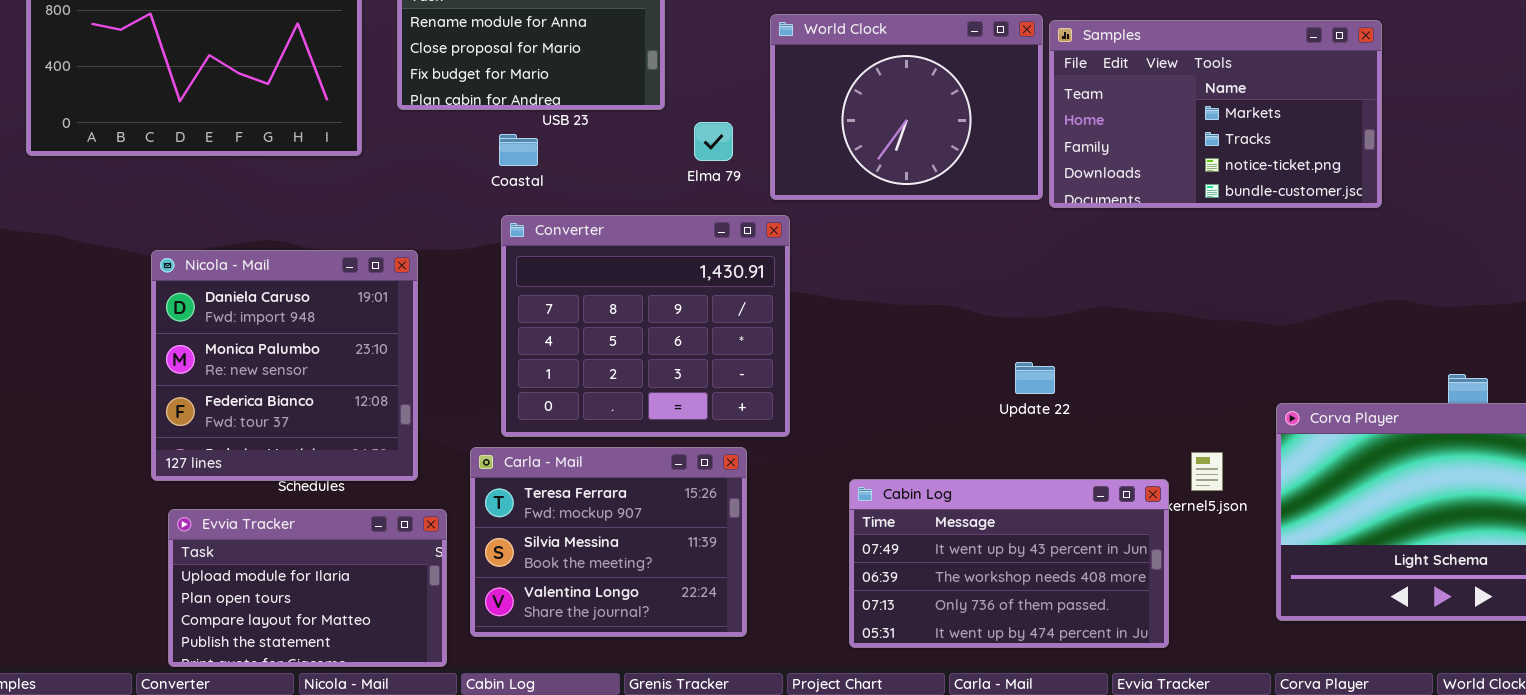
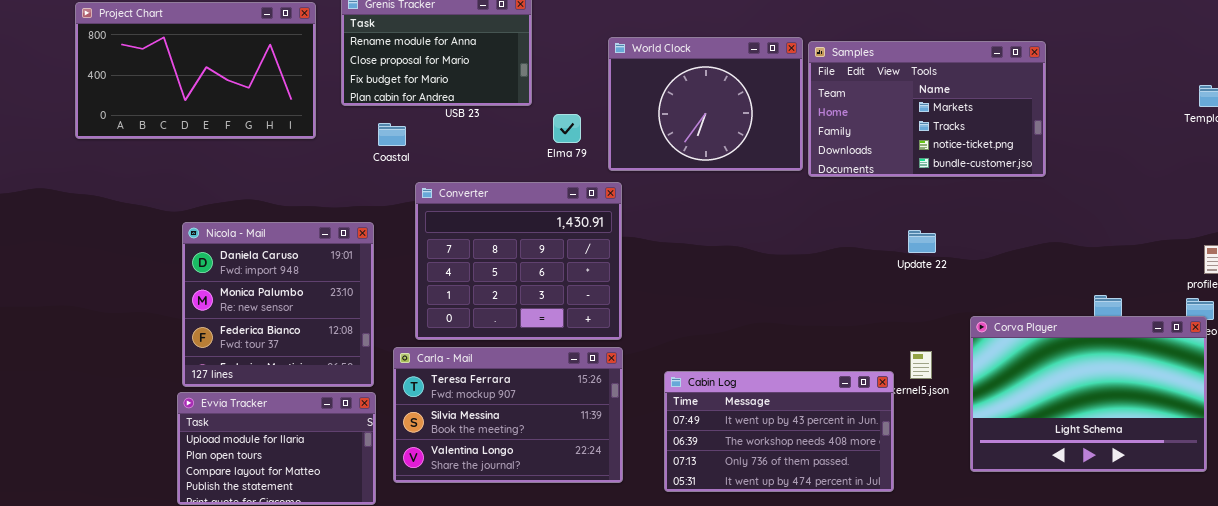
Coastal: [499,134,538,166] -> [378,123,406,146], moved
Nicola - Mail: [151,250,418,481] -> [182,222,374,387], moved
Update 22: [1015,362,1055,394] -> [908,230,936,253], moved
Carla - Mail: [470,447,747,637] -> [393,347,623,483], resized

